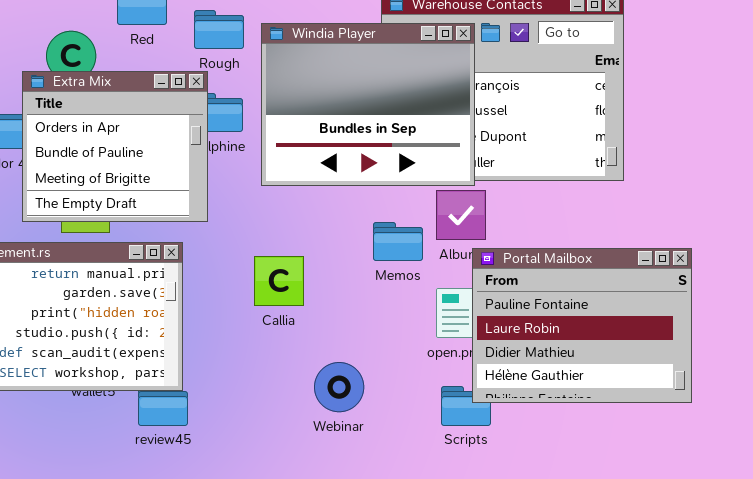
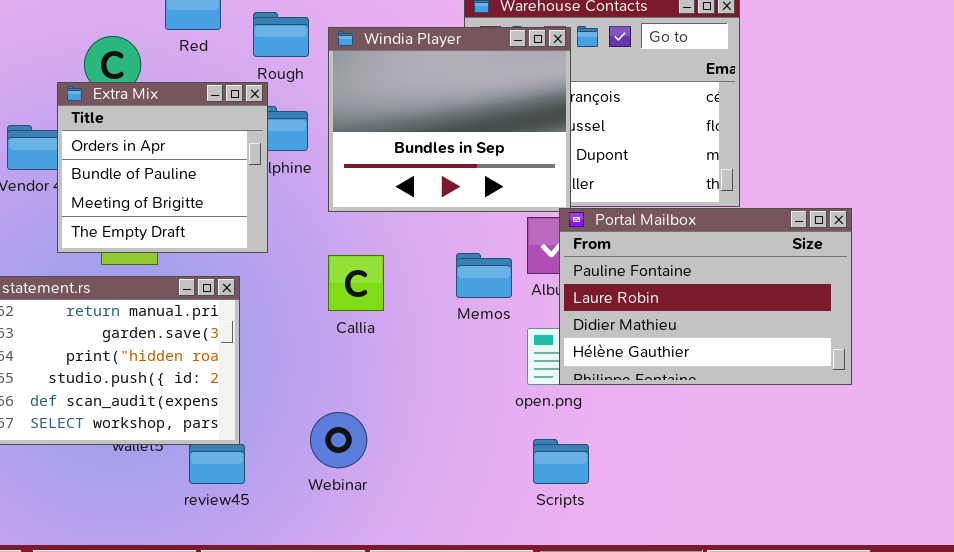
Portal Mailbox: [472,248,692,403] -> [559,208,852,385], moved, resized
Callia: [254,256,304,306] -> [328,255,384,311], moved
Webinar: [314,362,364,412] -> [310,412,367,468], moved

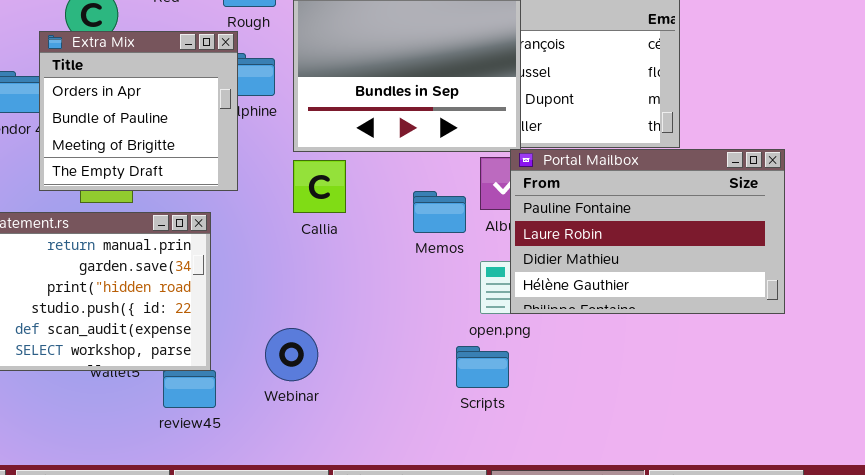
Callia: [328,255,384,311] -> [293,160,346,213], moved
Webinar: [310,412,367,468] -> [265,328,318,381], moved
Scripts: [533,439,589,484] -> [456,346,509,388], moved

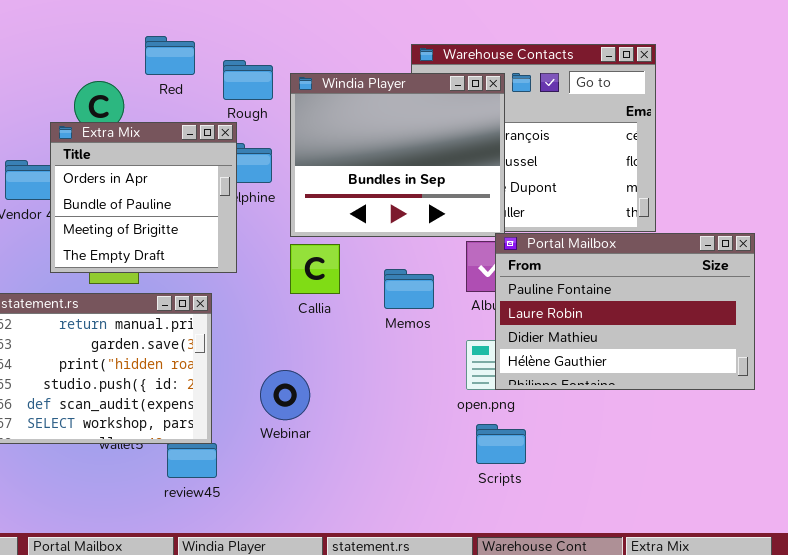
Memos: [413,191,466,233] -> [384,269,434,309], moved
Webinar: [265,328,318,381] -> [260,370,310,420], moved
Scripts: [456,346,509,388] -> [476,424,526,464], moved

